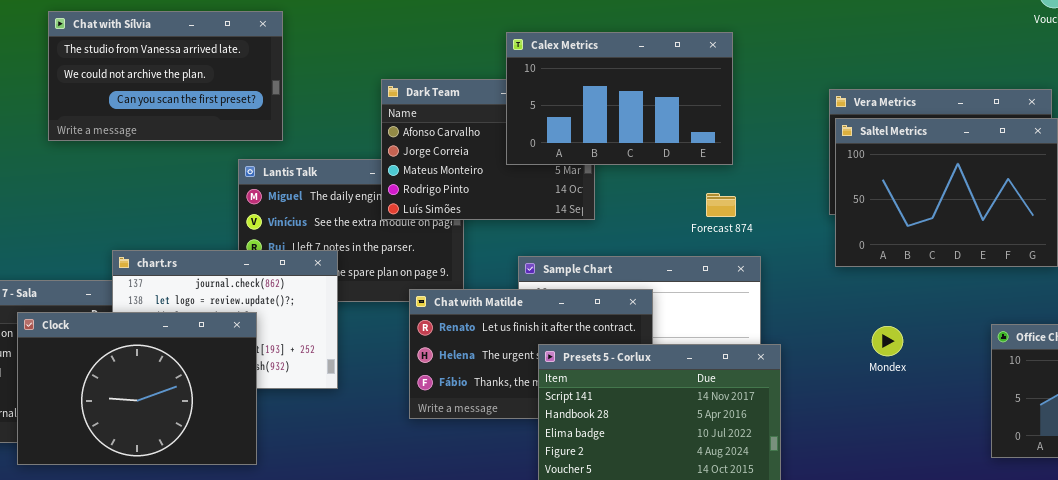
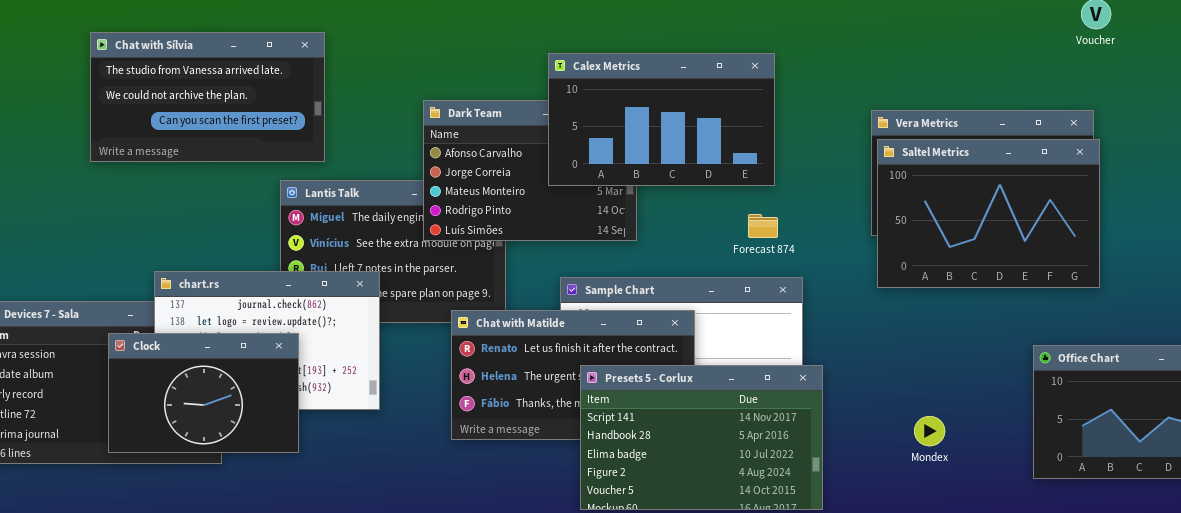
Clock: [17,312,257,465] -> [108,333,299,453], resized
Mondex: [872,326,903,356] -> [914,416,945,446], moved

